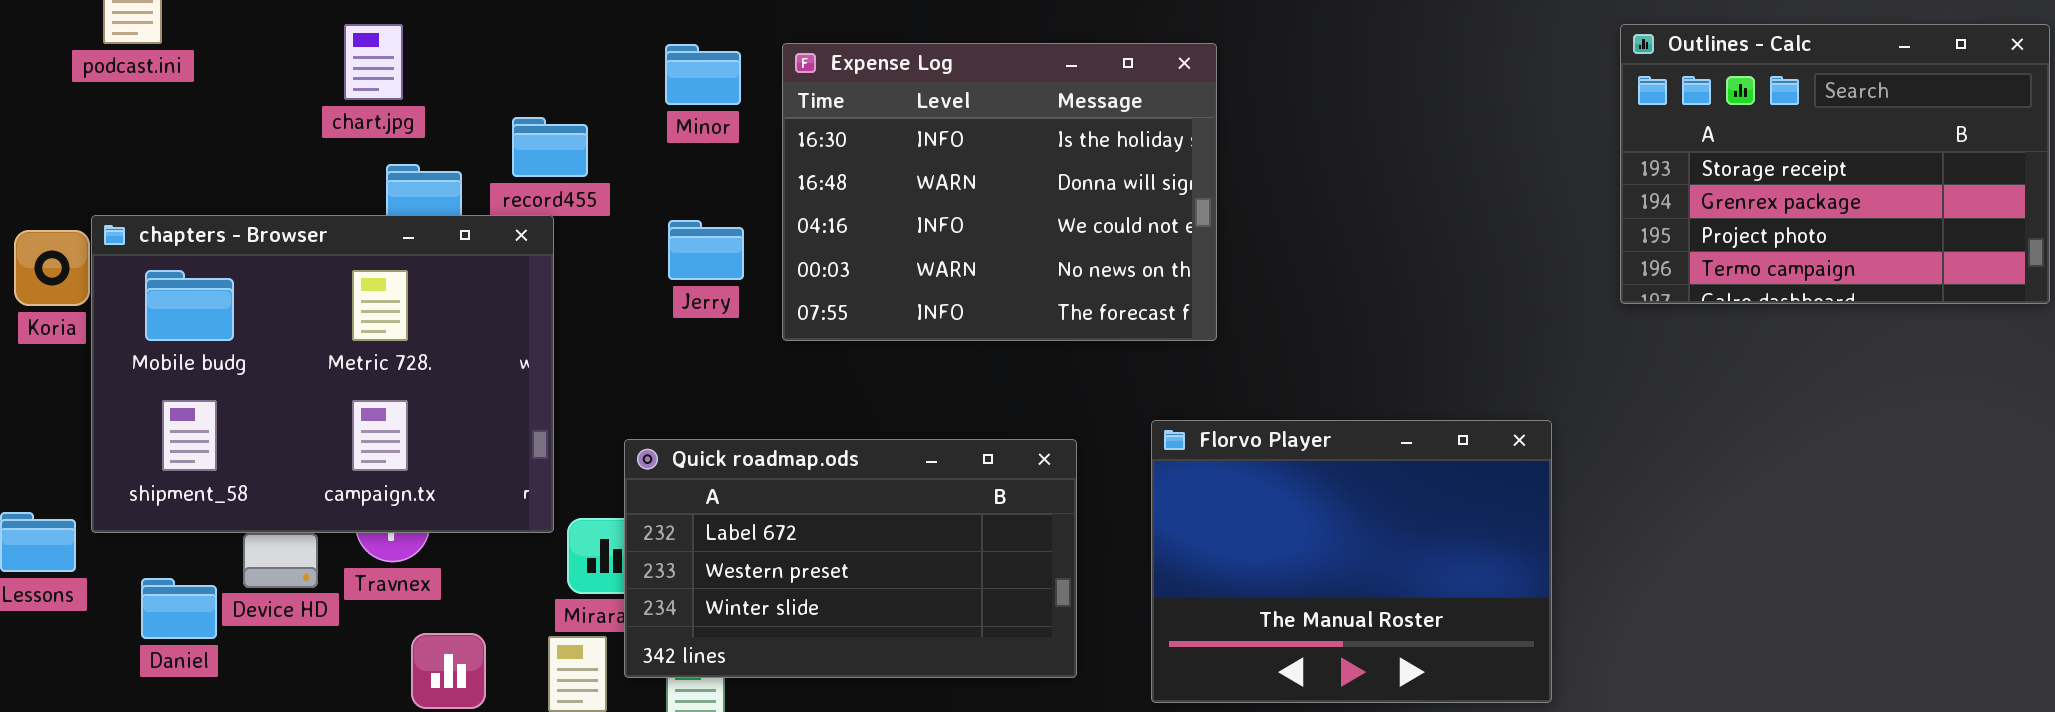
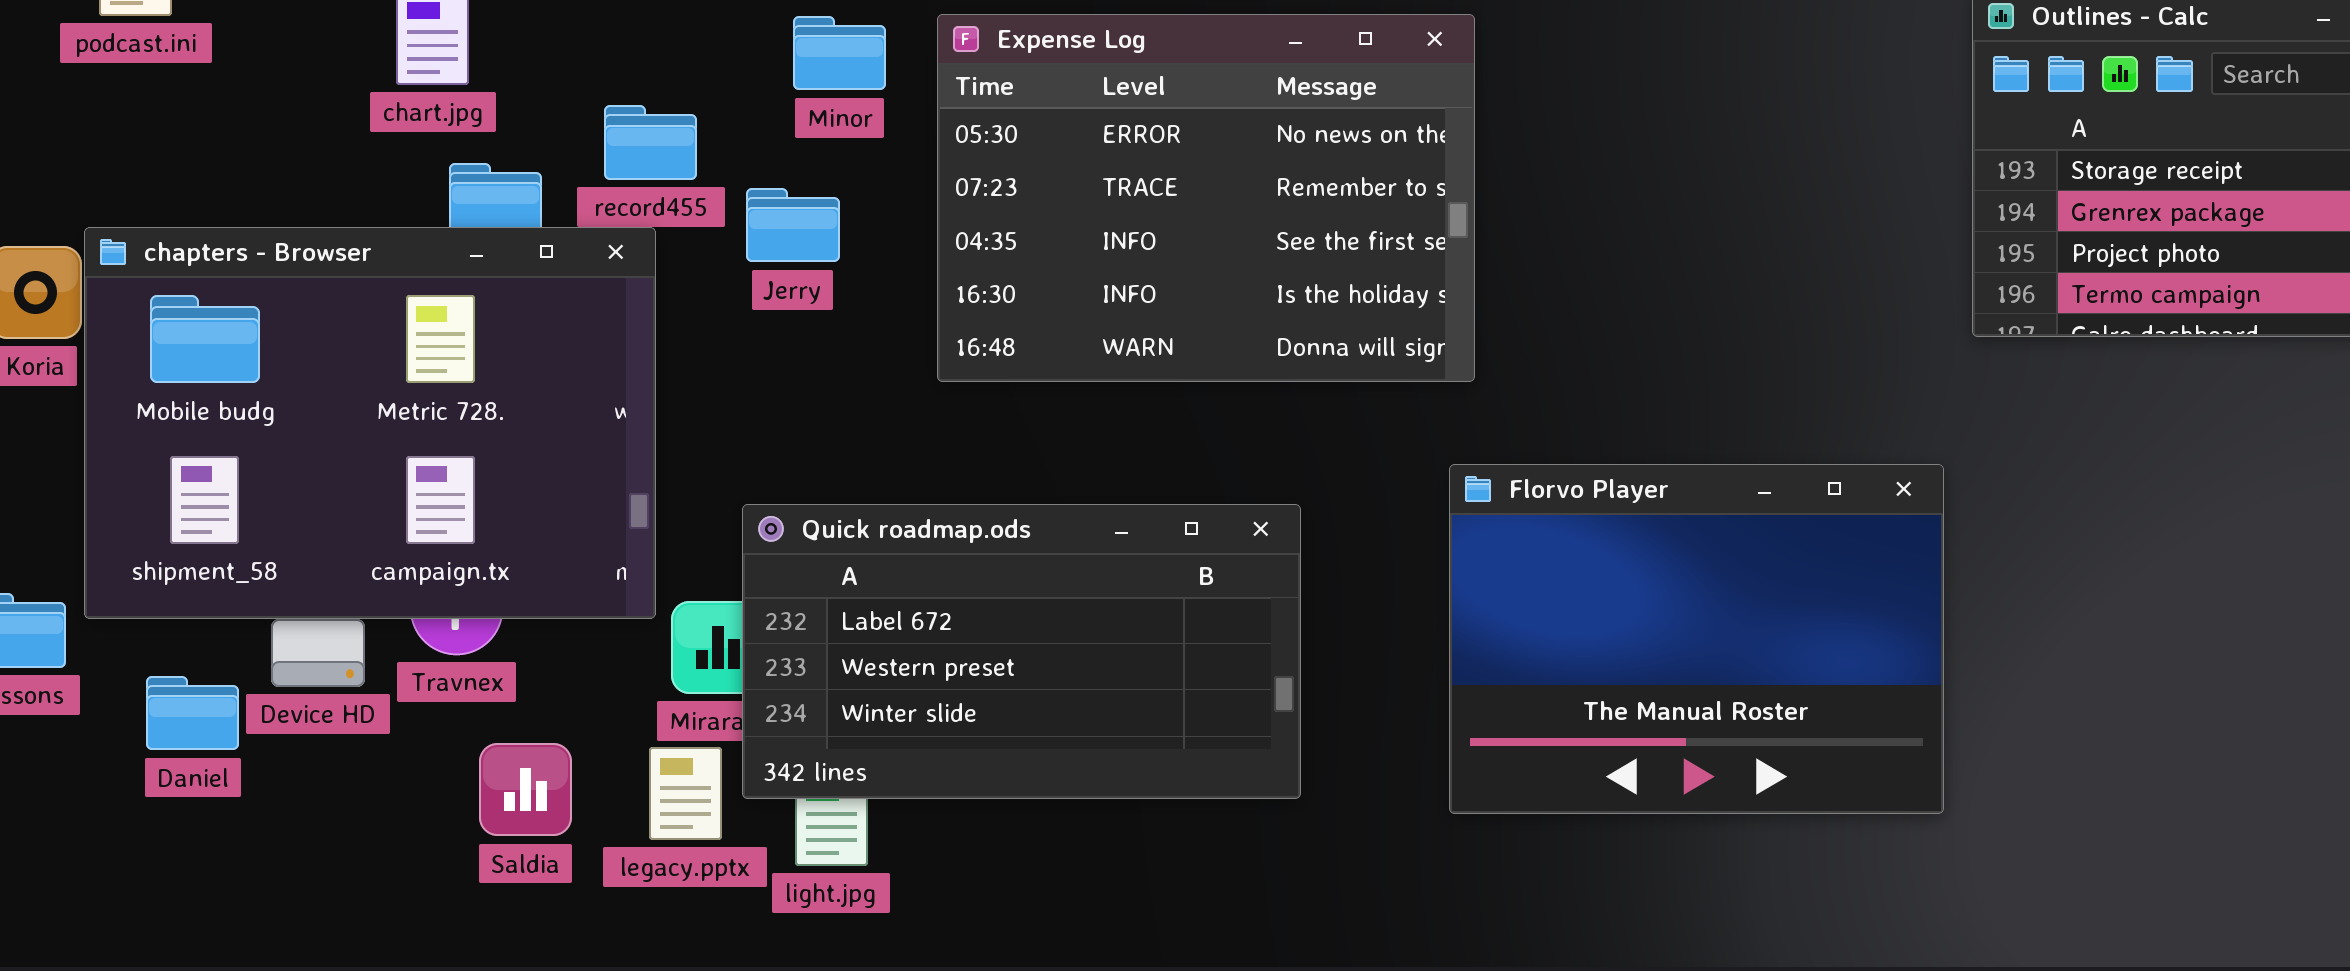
Expense Log: [782,43,1217,341] -> [937,14,1475,382], scrolled up 3 rows
Jerry: [668,220,744,280] -> [746,188,840,262], moved
Florvo Player: [1151,420,1552,703] -> [1449,464,1944,814], moved

